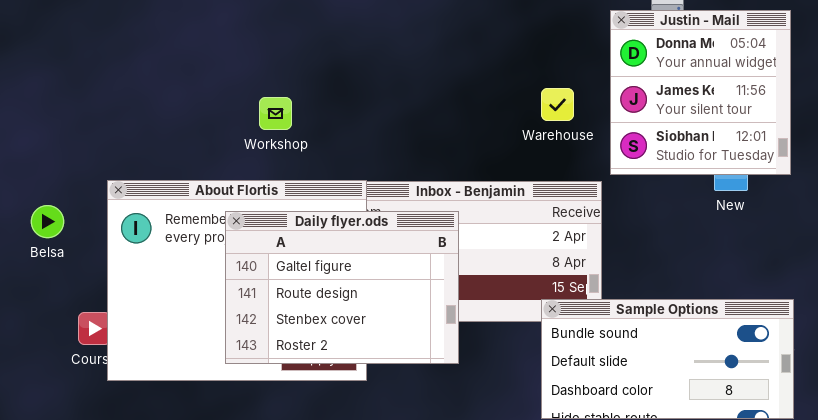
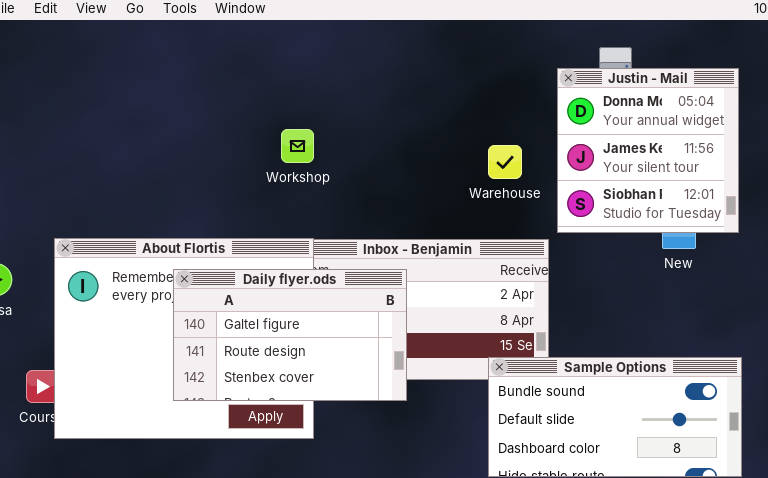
Workshop: [259,97,292,130] -> [281,129,314,163], moved
Daily flyer.ods: [225,211,459,364] -> [173,269,407,401], resized

